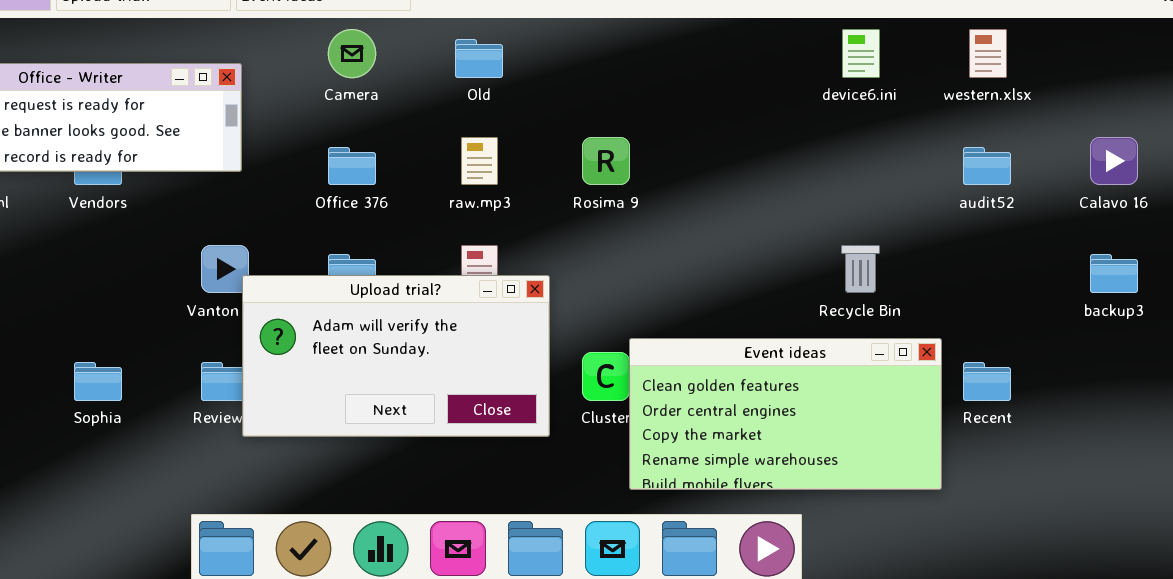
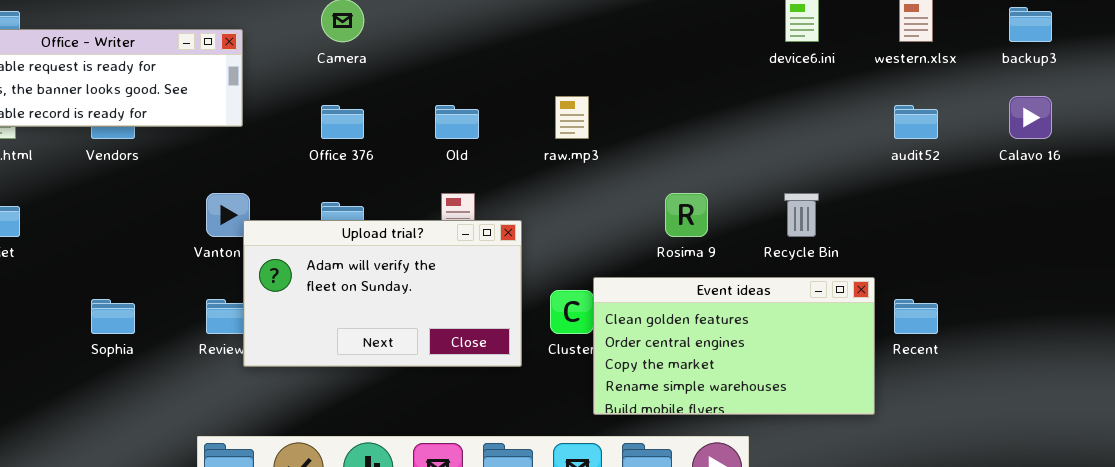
Old: [455,39,503,78] -> [435,105,479,139], moved
raw.mp3: [461,137,498,185] -> [555,96,589,139], moved
Rosima 9: [582,137,630,185] -> [665,193,708,237], moved
backup3: [1090,254,1138,293] -> [1009,7,1052,42], moved

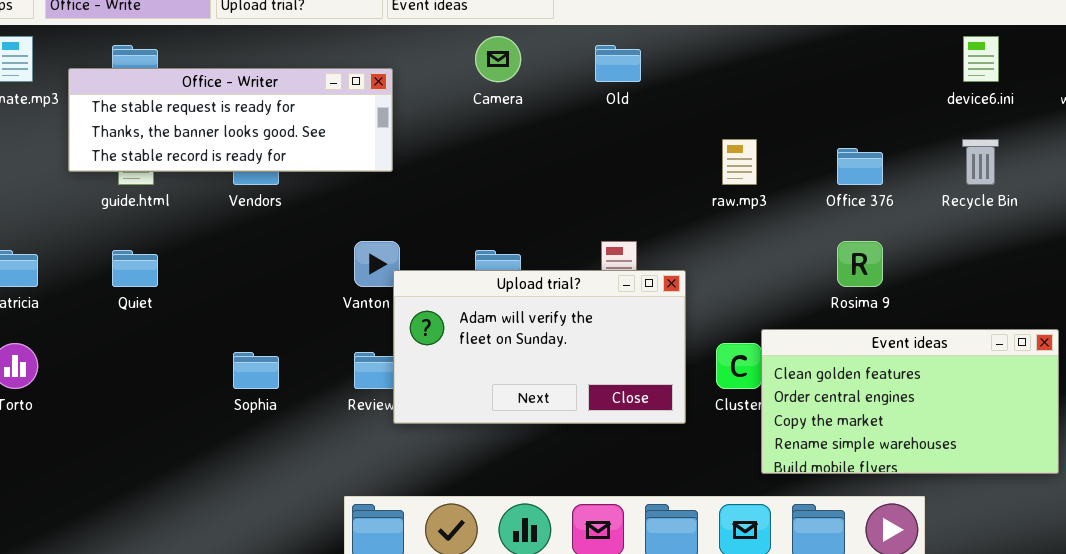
Office 376: [321,105,364,139] -> [837,148,883,185], moved
Old: [435,105,479,139] -> [595,45,641,82], moved
Recycle Bin: [784,193,819,237] -> [962,139,999,185], moved

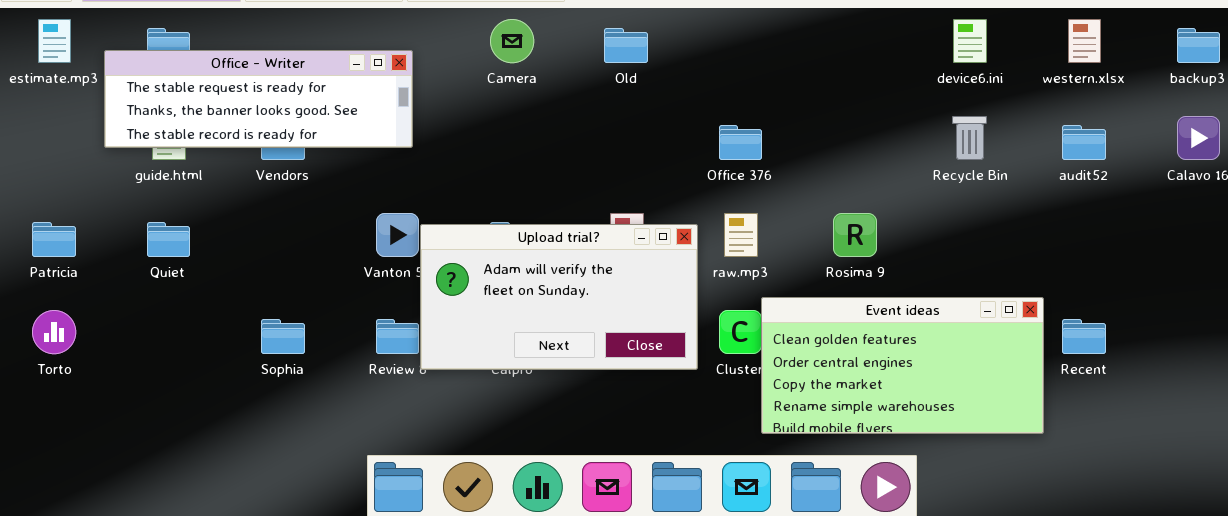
raw.mp3: [722,139,757,185] -> [724,213,758,257], moved
Office 376: [837,148,883,185] -> [719,125,762,160], moved
Upload trial?: [393,270,686,424] -> [420,224,698,370], moved

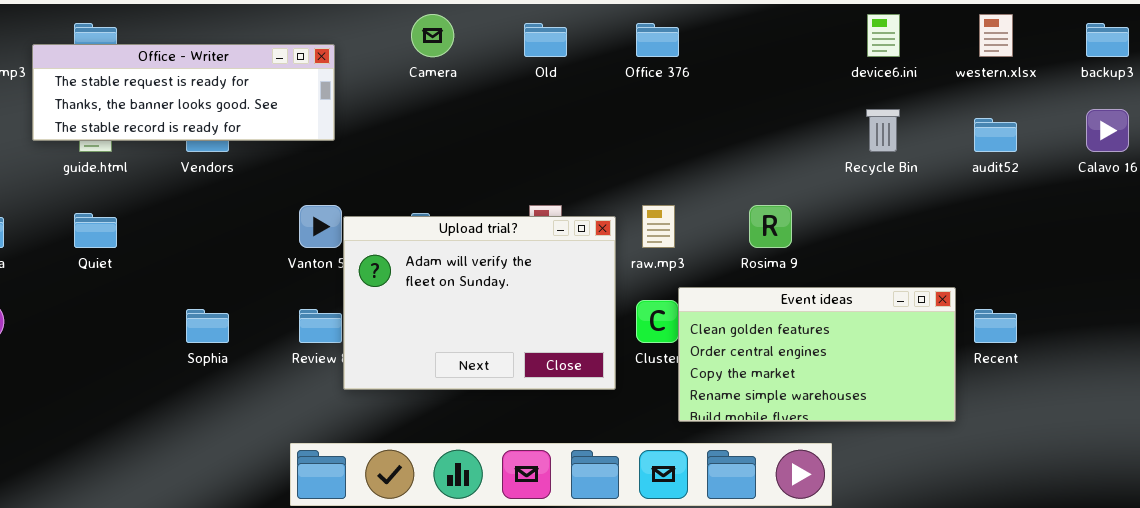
Office 376: [719,125,762,160] -> [636,23,679,57], moved
Upload trial?: [420,224,698,370] -> [343,216,616,390], resized

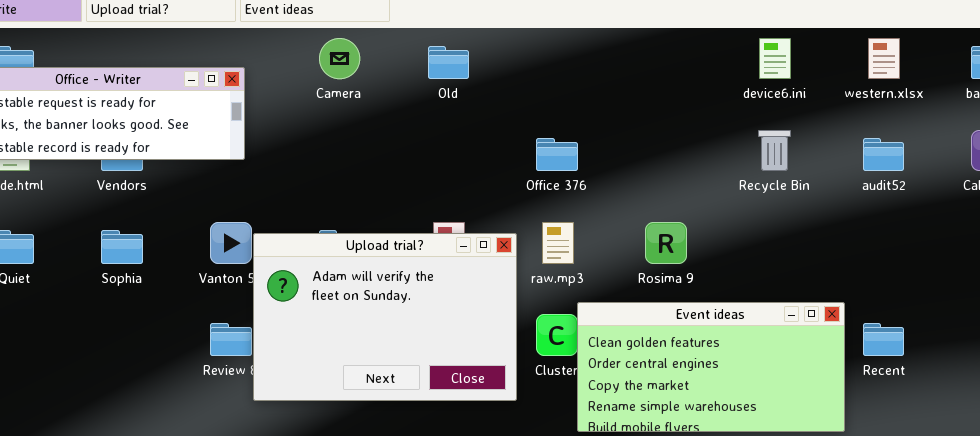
Office 376: [636,23,679,57] -> [536,138,578,171], moved
Sophia: [186,309,229,343] -> [101,230,143,264], moved

